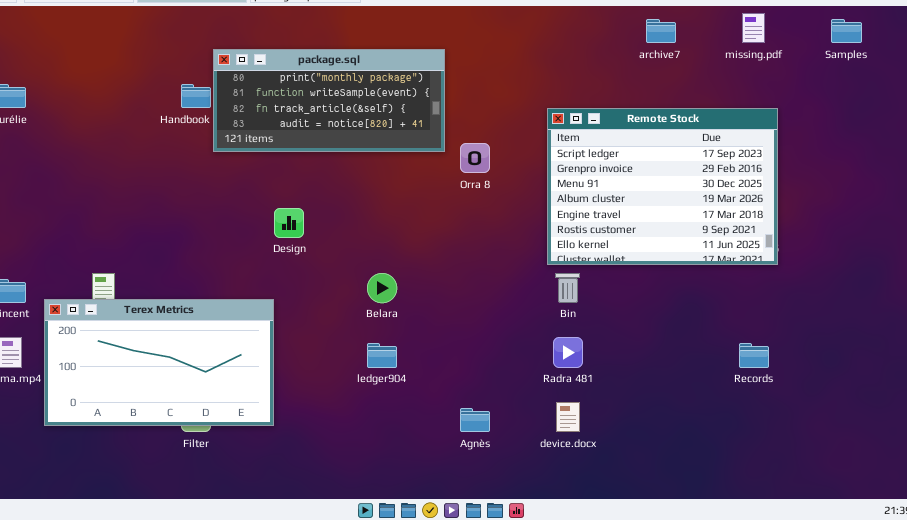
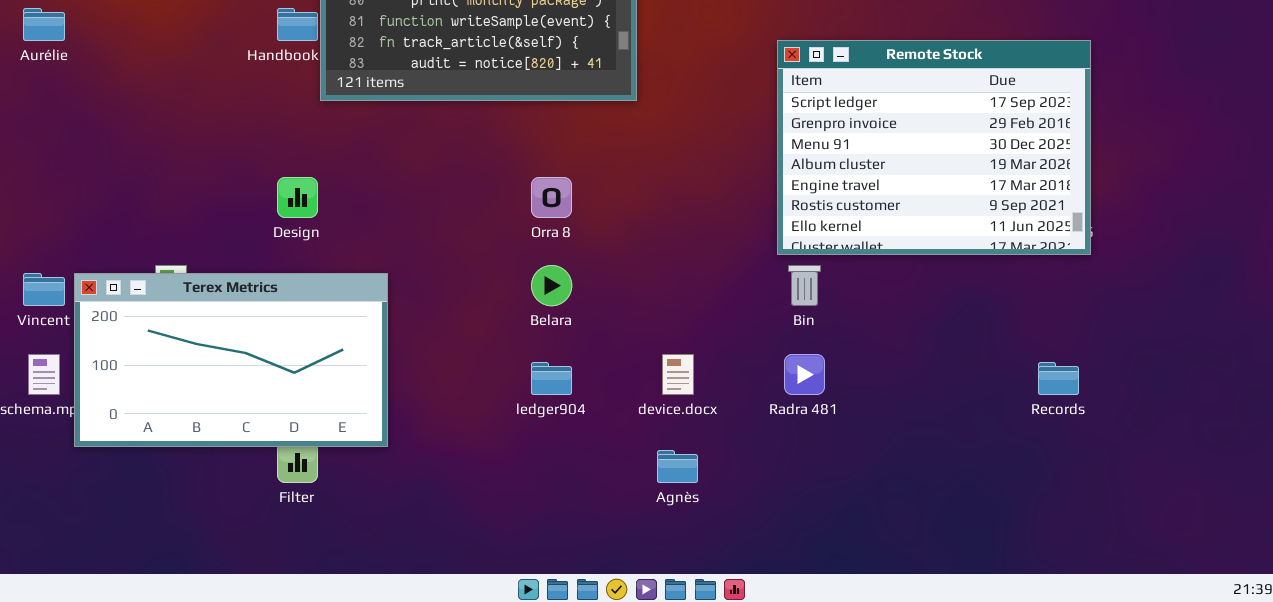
Orra 8: [460,143,490,173] -> [531,177,572,218], moved
Design: [274,208,304,238] -> [277,177,318,218], moved
Terex Metrics: [44,299,274,426] -> [74,273,388,447], moved
device.docx: [556,402,580,432] -> [662,354,694,395], moved

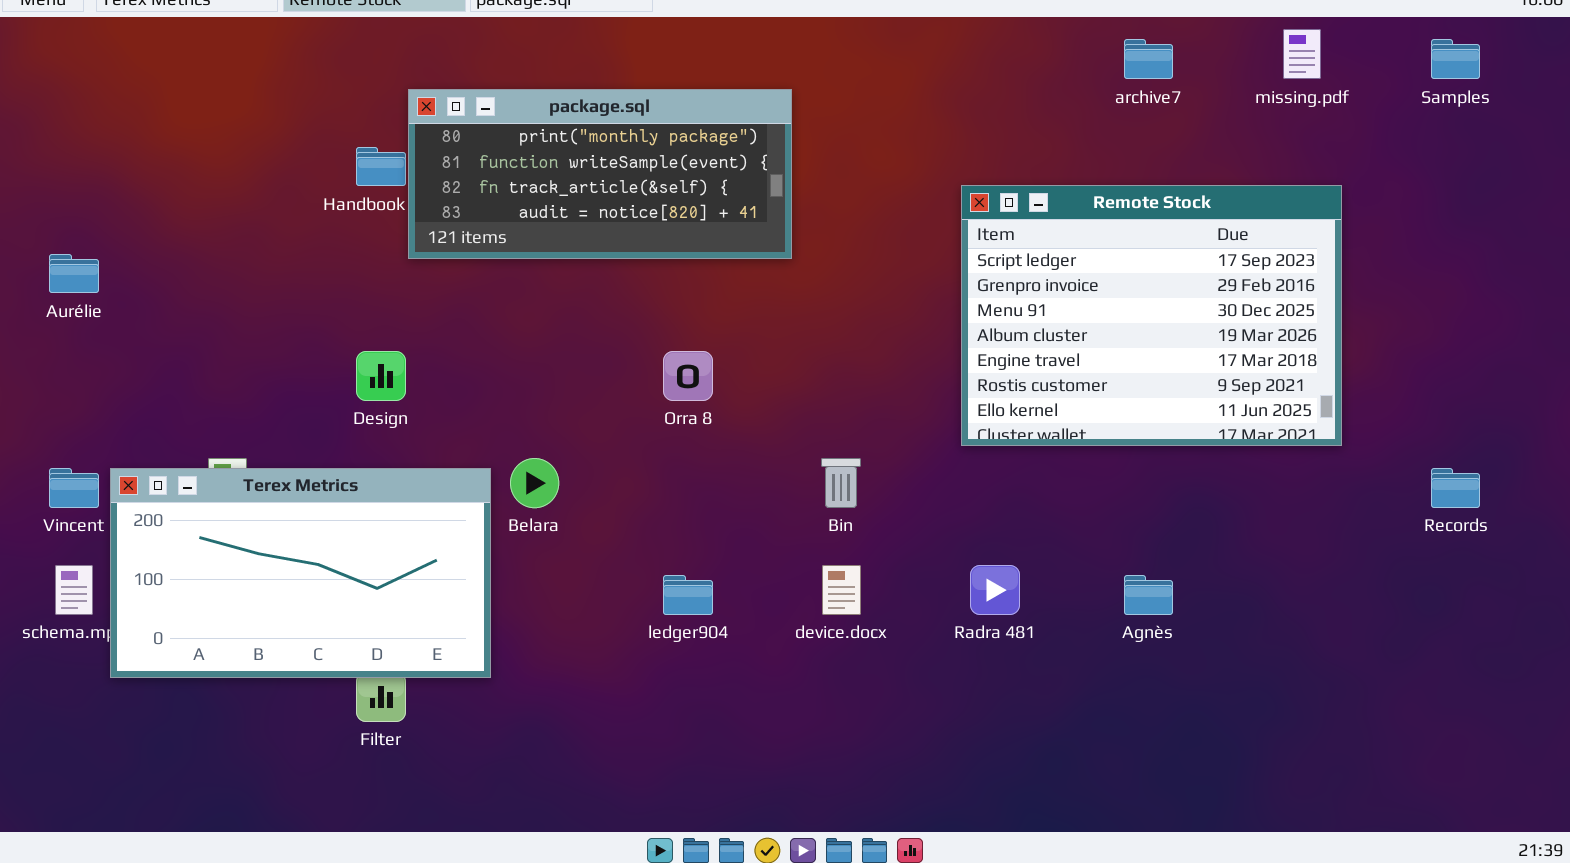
Aurélie: [23,8,65,41] -> [49,254,99,293], moved
Belara: [531,265,572,306] -> [510,458,559,508], moved
Bin: [788,265,821,306] -> [821,458,861,508], moved
Records: [1038,362,1079,395] -> [1431,468,1480,508], moved
Agnès: [657,450,698,483] -> [1124,575,1173,615], moved

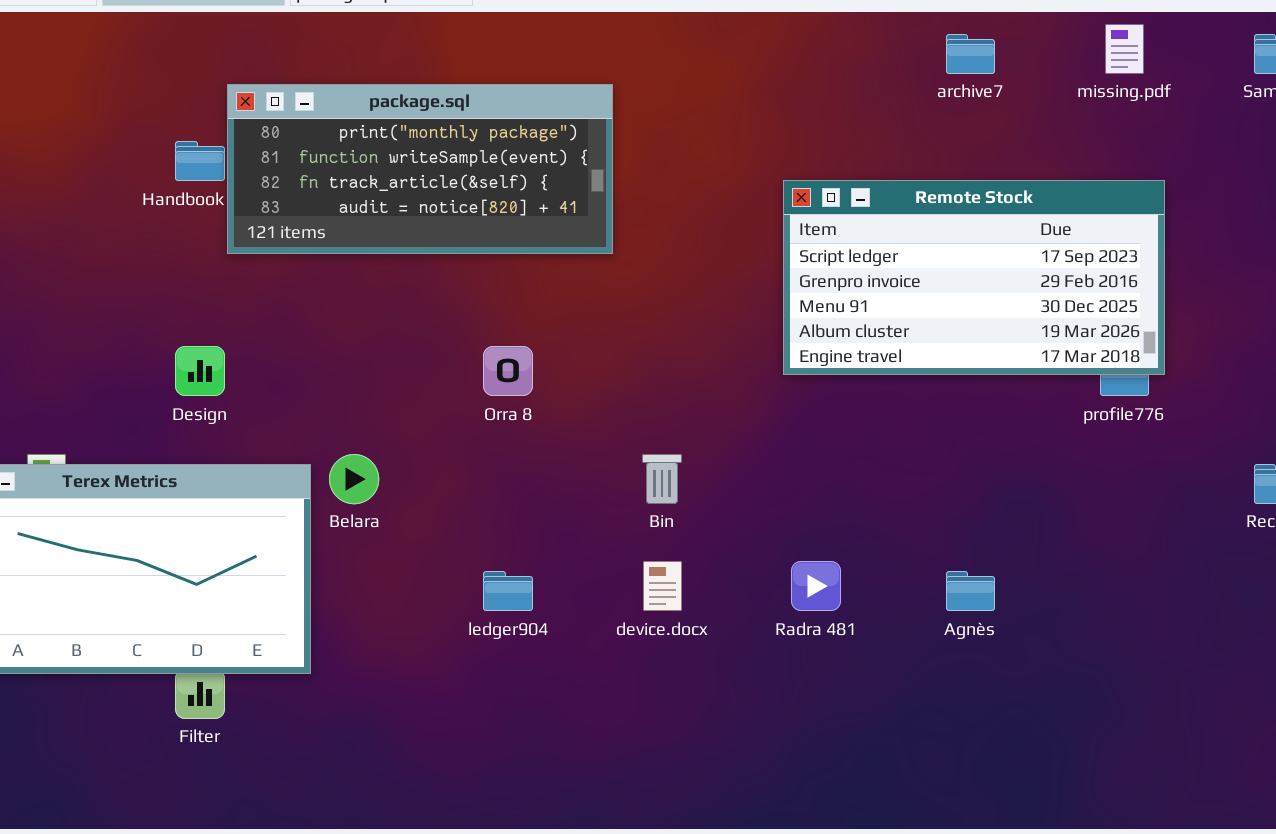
Remote Stock: [961,185,1342,446] -> [783,180,1165,375], resized

